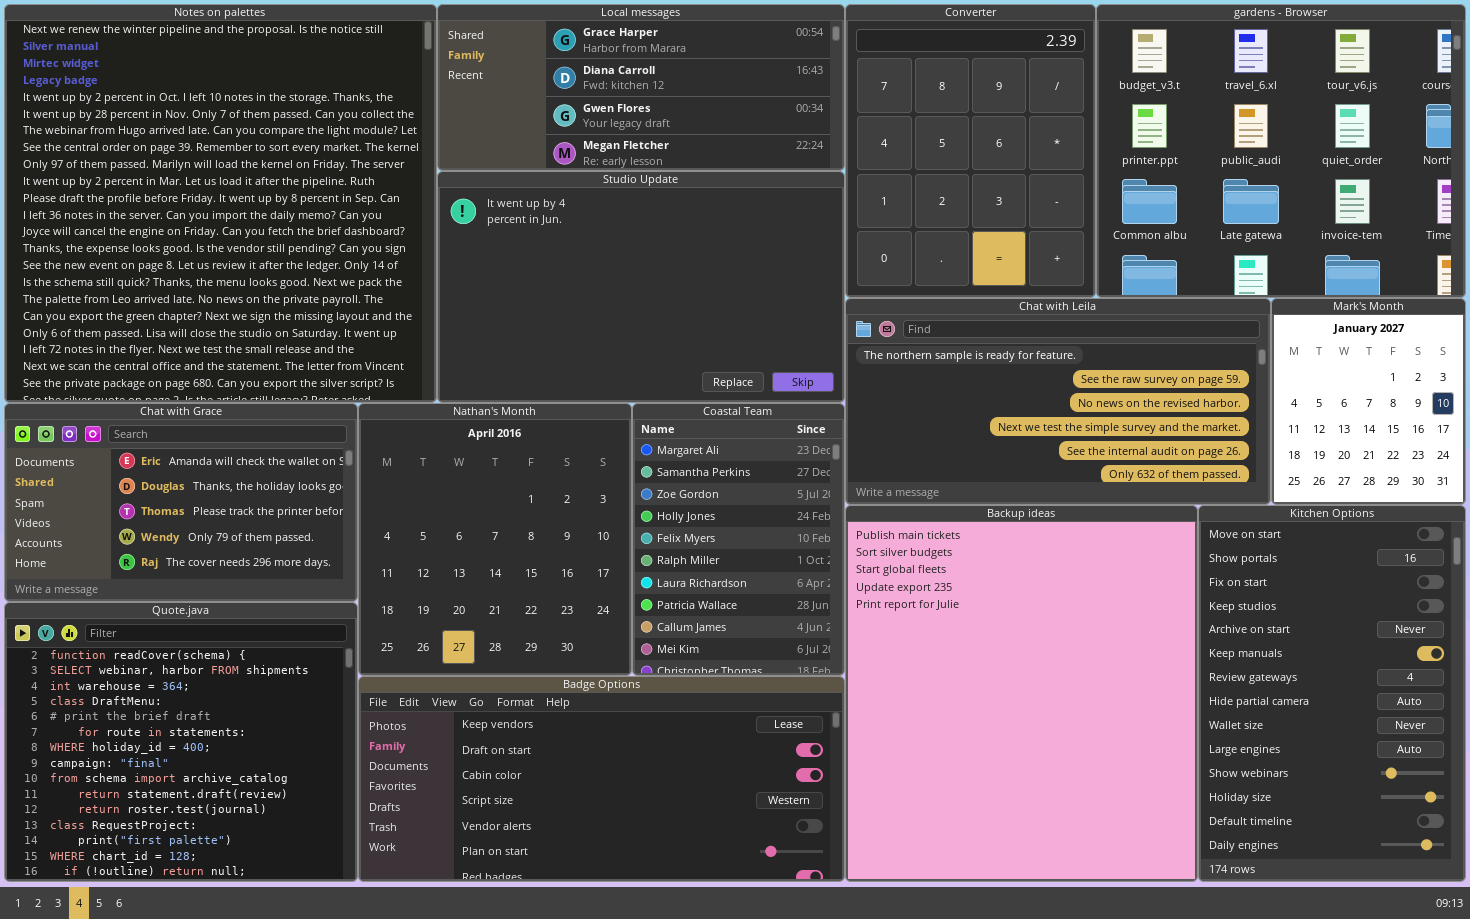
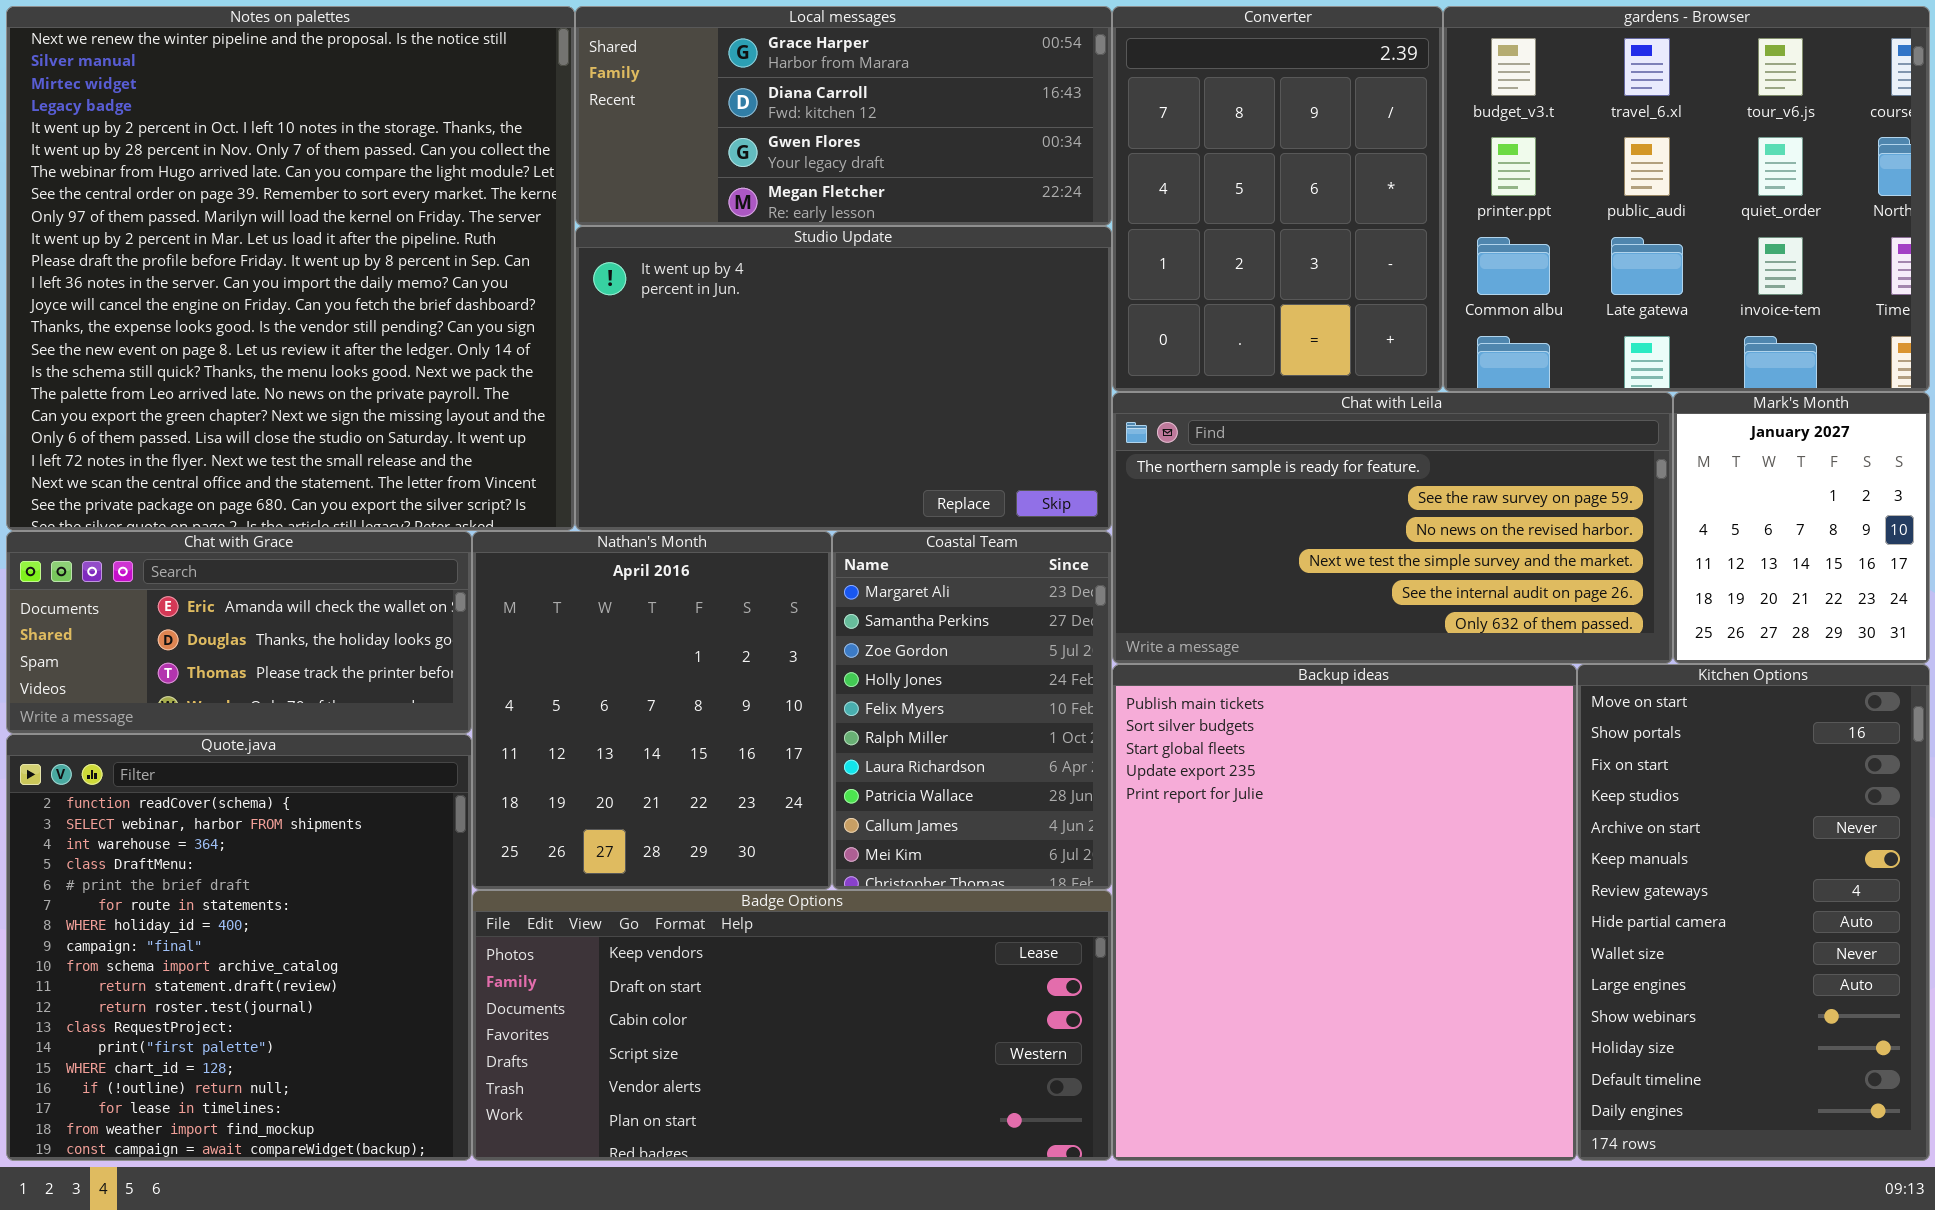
Chat with Grace: [4,403,358,602] -> [6,531,472,734], resized
Quote.java: [4,602,358,882] -> [6,734,472,1161], resized

